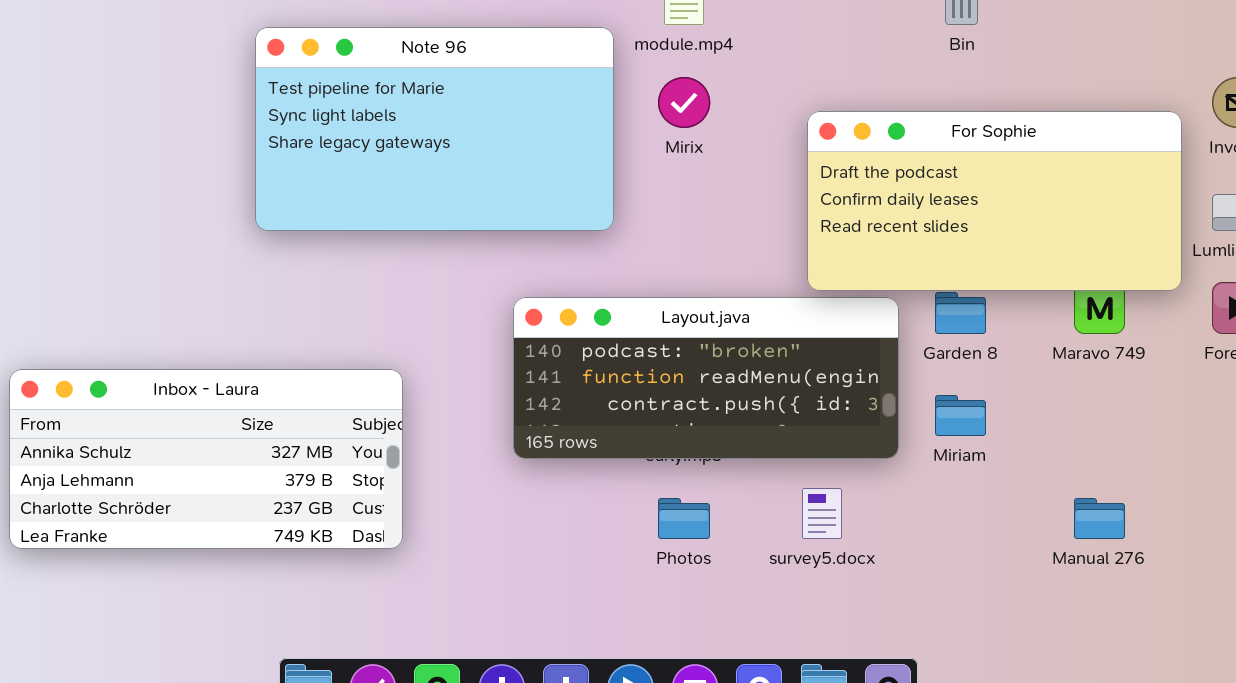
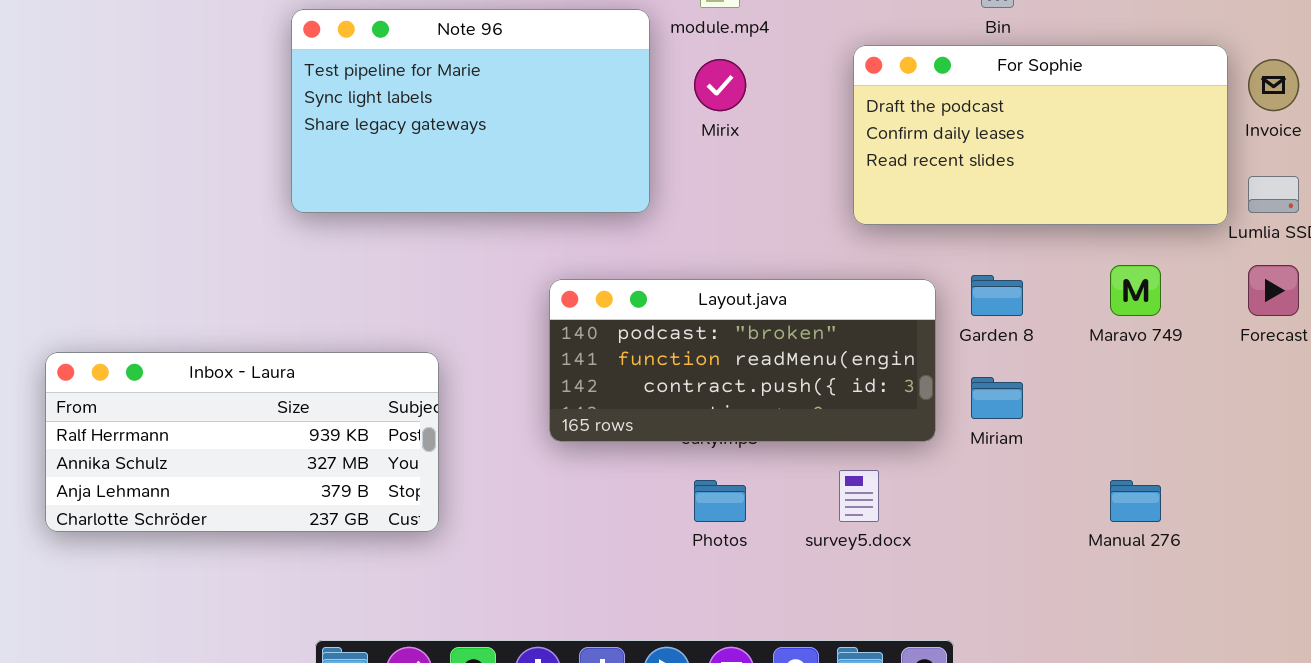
For Sophie: [807,111,1182,291] -> [853,45,1228,225], moved
Inbox - Laura: [9,369,403,549] -> [45,352,439,532], scrolled up 1 row

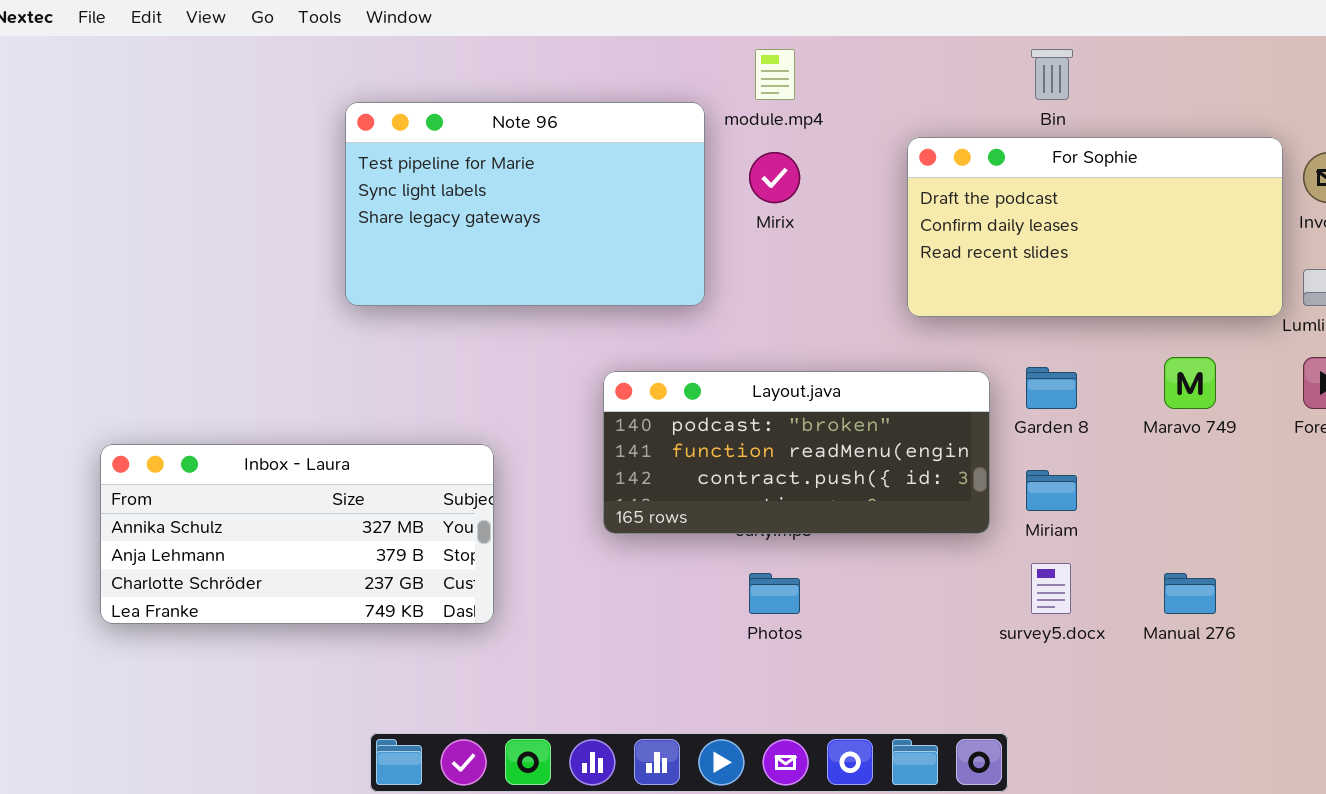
Inbox - Laura: [45,352,439,532] -> [100,444,494,624], scrolled down 1 row
survey5.docx: [839,470,879,522] -> [1031,563,1071,614], moved

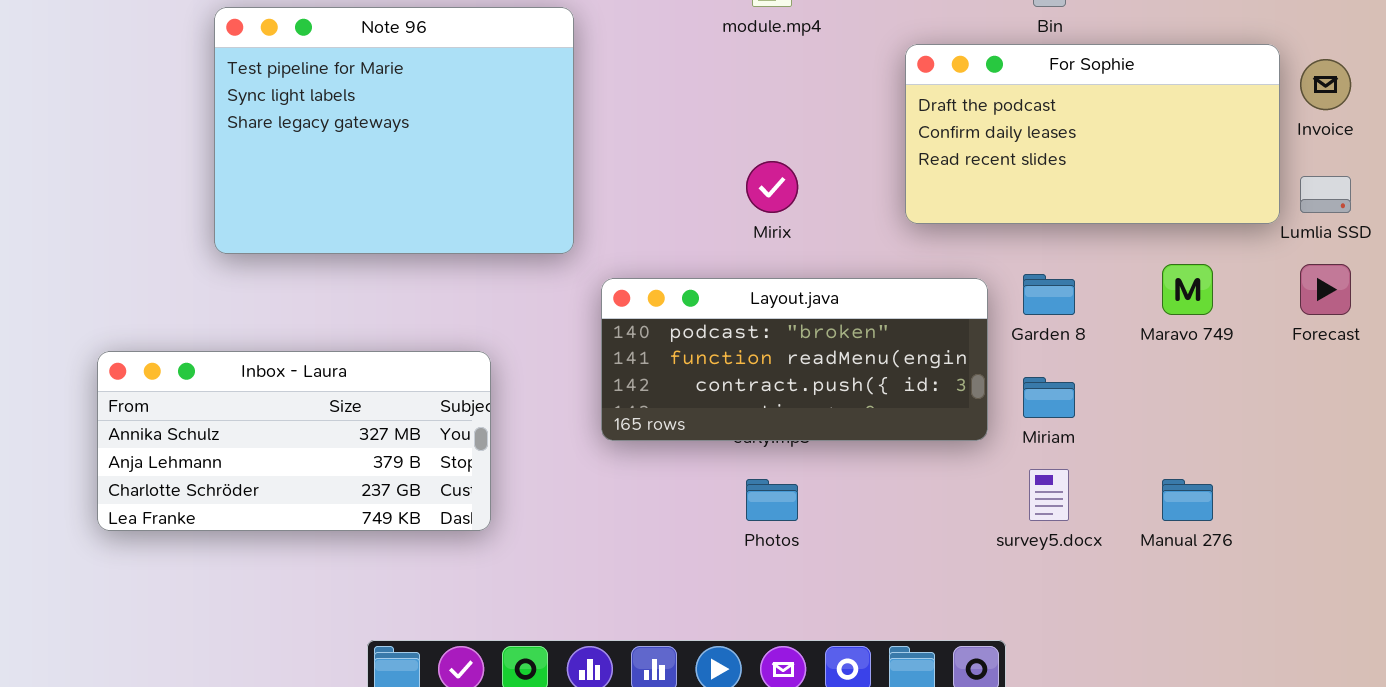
Note 96: [345,102,705,306] -> [214,7,574,254], moved, resized
Mirix: [749,152,800,203] -> [746,161,798,213], moved

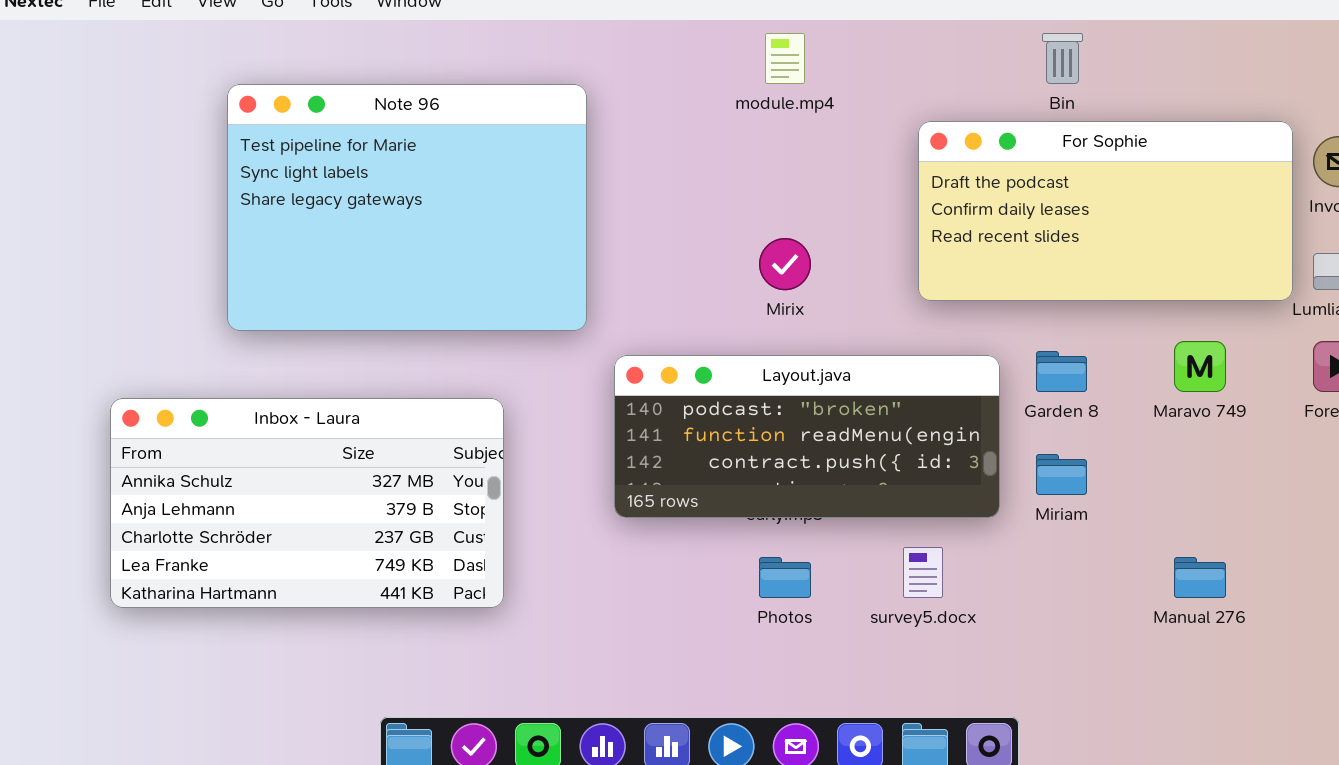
Inbox - Laura: [97,351,491,531] -> [110,398,504,608], resized
survey5.docx: [1029,469,1069,521] -> [903,547,943,598], moved

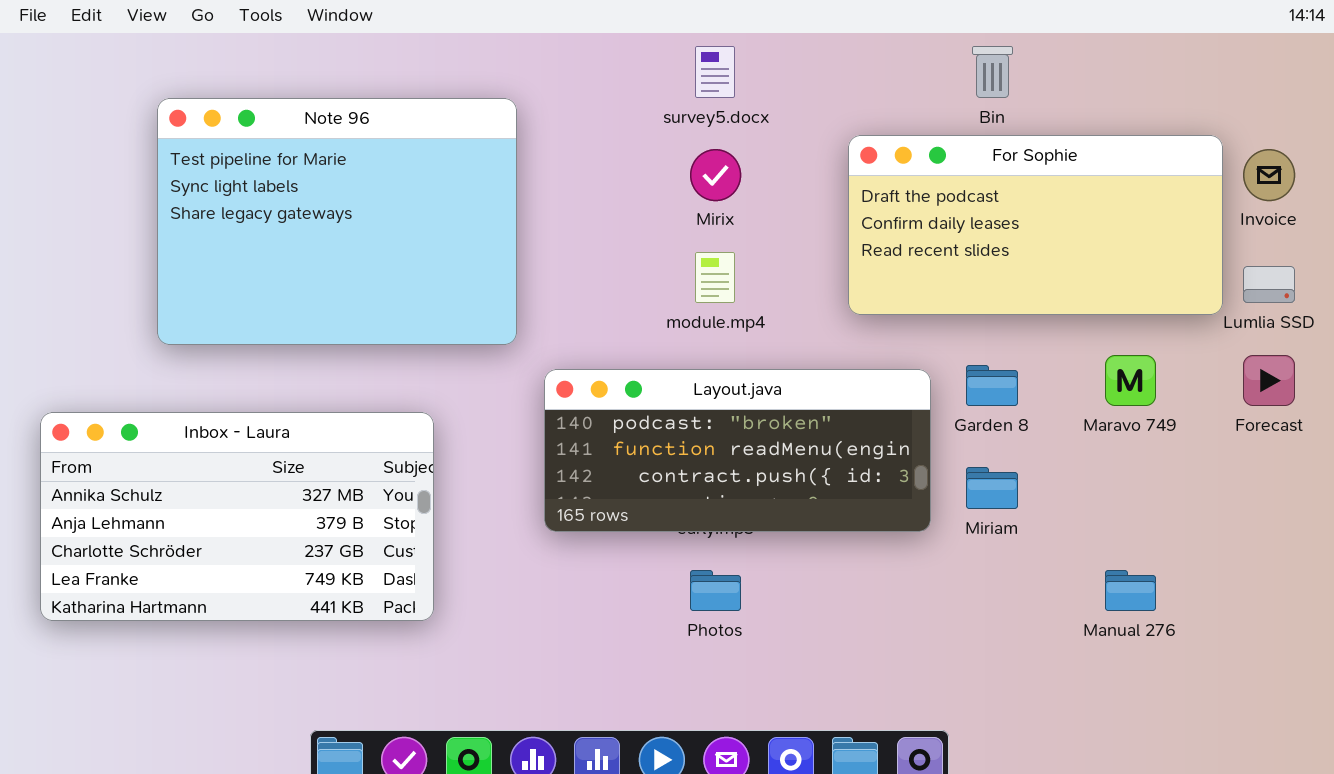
module.mp4: [765,33,805,84] -> [695,252,735,303], moved
Mirix: [759,238,811,290] -> [690,149,741,201], moved
survey5.docx: [903,547,943,598] -> [695,46,735,98], moved

